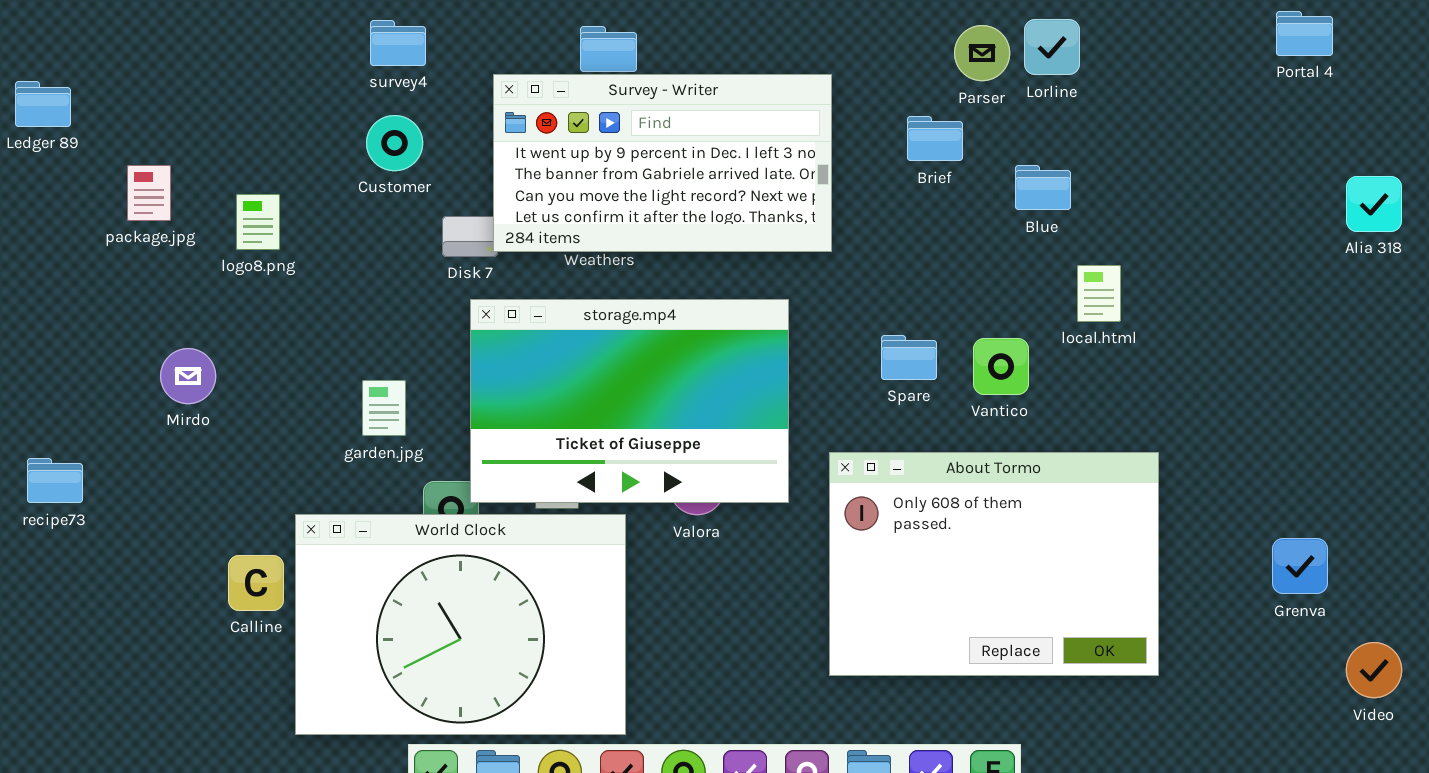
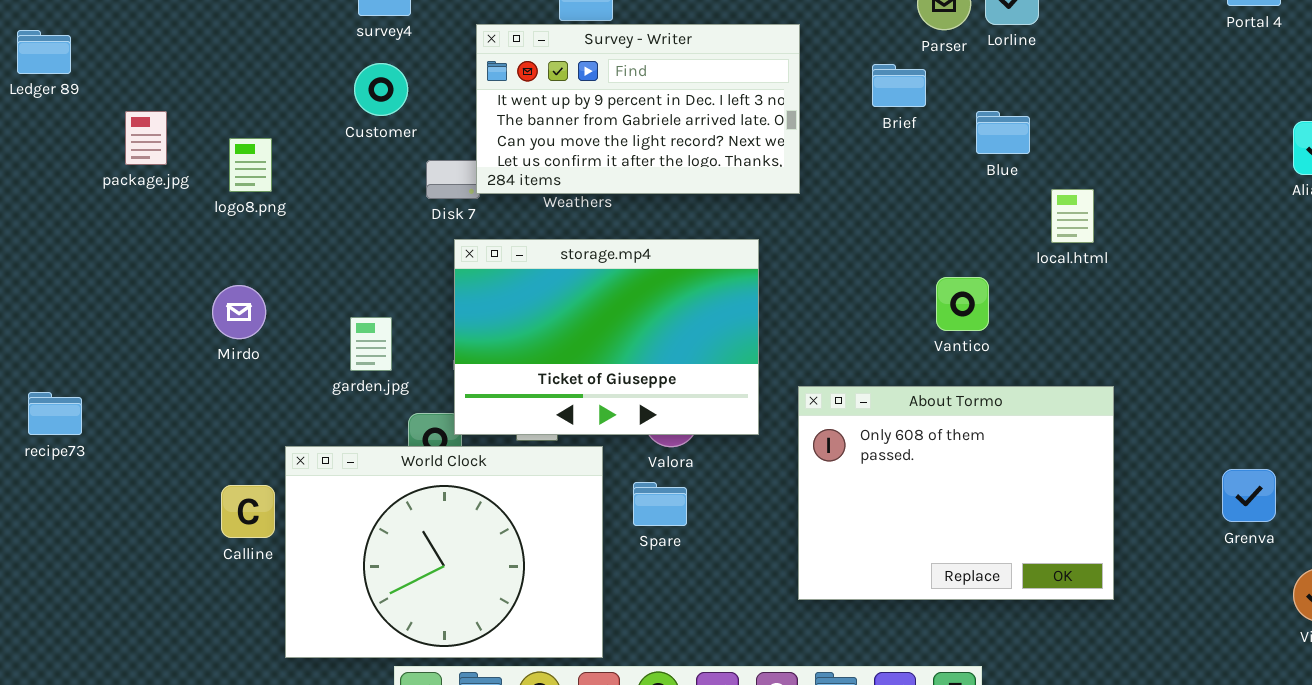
local.html: [1077,265,1121,322] -> [1051,189,1094,243], moved
Spare: [881,335,937,380] -> [633,482,687,526], moved
Mirdo: [160,348,216,404] -> [212,285,266,339], moved

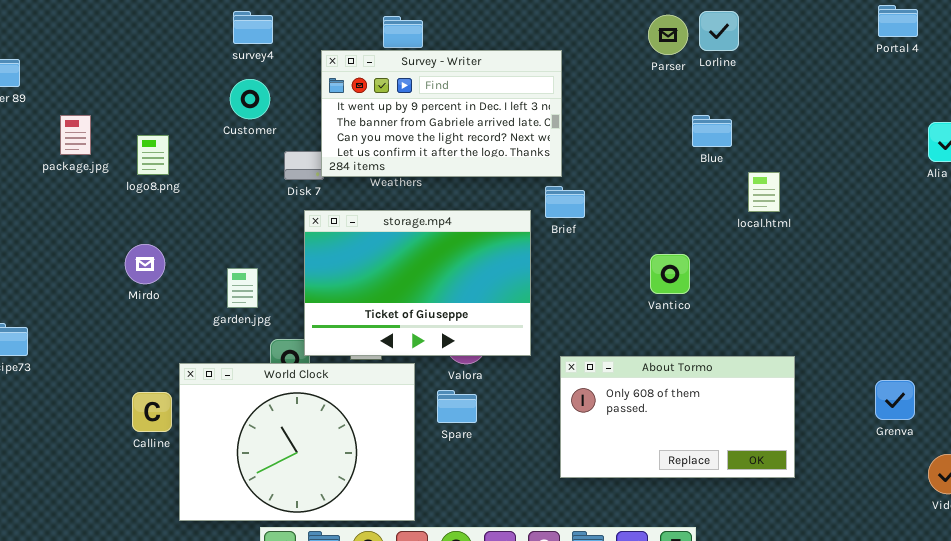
Brief: [872,64,926,107] -> [545,186,585,218], moved
Vantico: [936,277,989,331] -> [650,254,690,294], moved
About Tormo: [798,386,1114,600] -> [560,356,795,478], resized

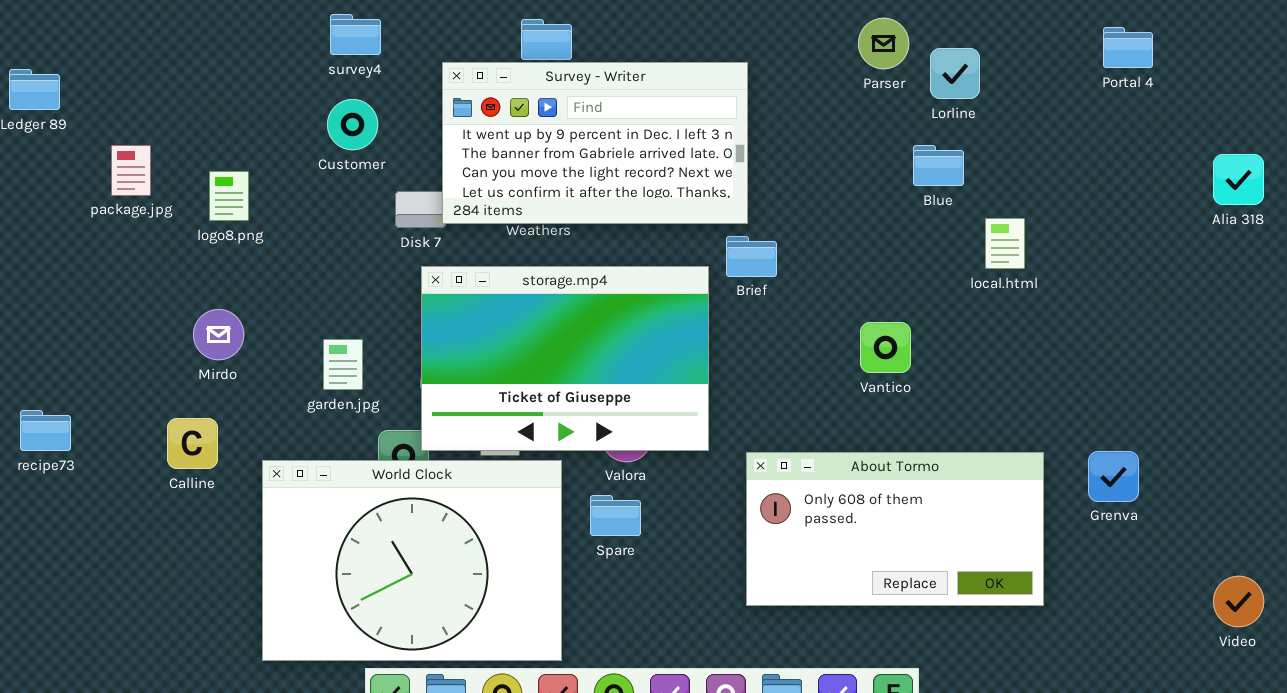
Portal 4: [878,5,918,37] -> [1103,27,1153,68], moved
Lorline: [699,11,739,51] -> [930,48,980,99], moved
Grenva: [875,380,915,420] -> [1088,451,1139,502], moved
Calline: [132,392,172,432] -> [167,418,218,469], moved

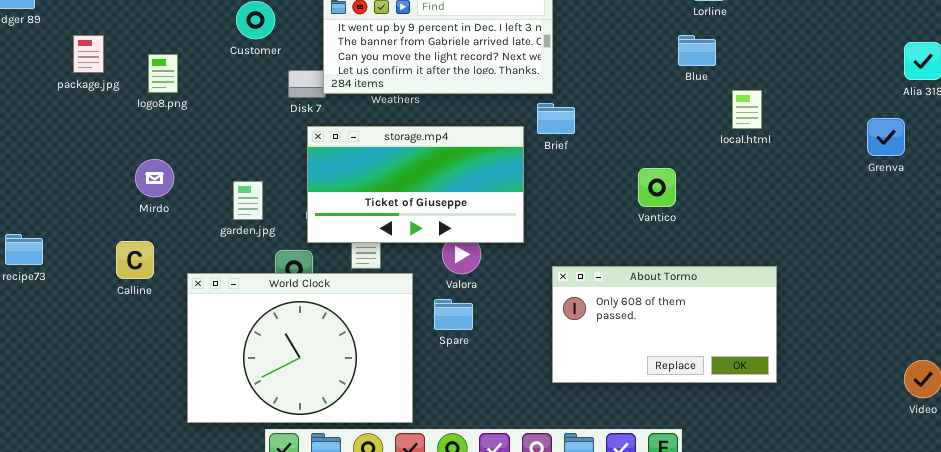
storage.mp4: [421,266,709,451] -> [307,126,524,243], resized
Grenva: [1088,451,1139,502] -> [867,118,905,156], moved

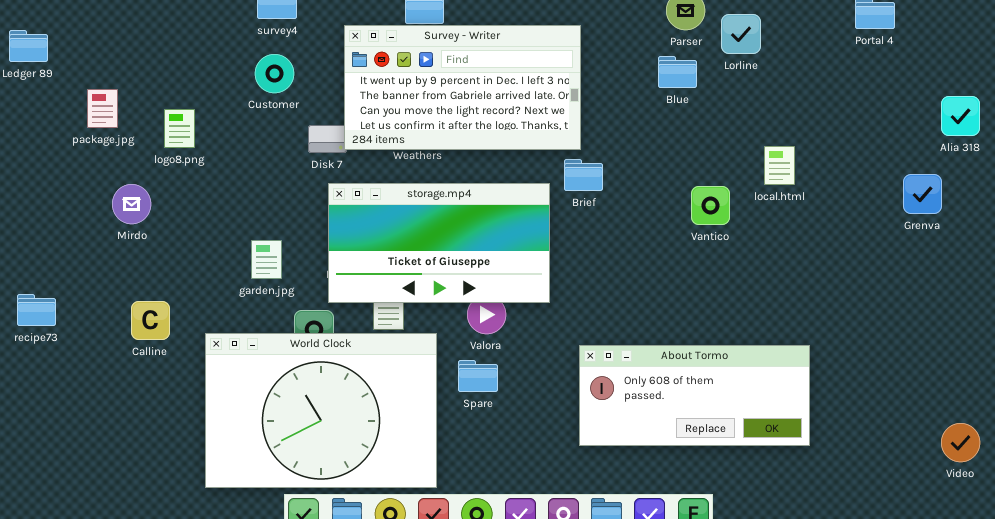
Blue: [678,35,716,66] -> [658,56,697,88], moved
Mirdo: [135,159,174,197] -> [112,184,151,224], moved
Vantico: [638,168,676,207] -> [691,186,730,225], moved
About Tormo: [552,266,777,383] -> [579,345,810,446], resized

